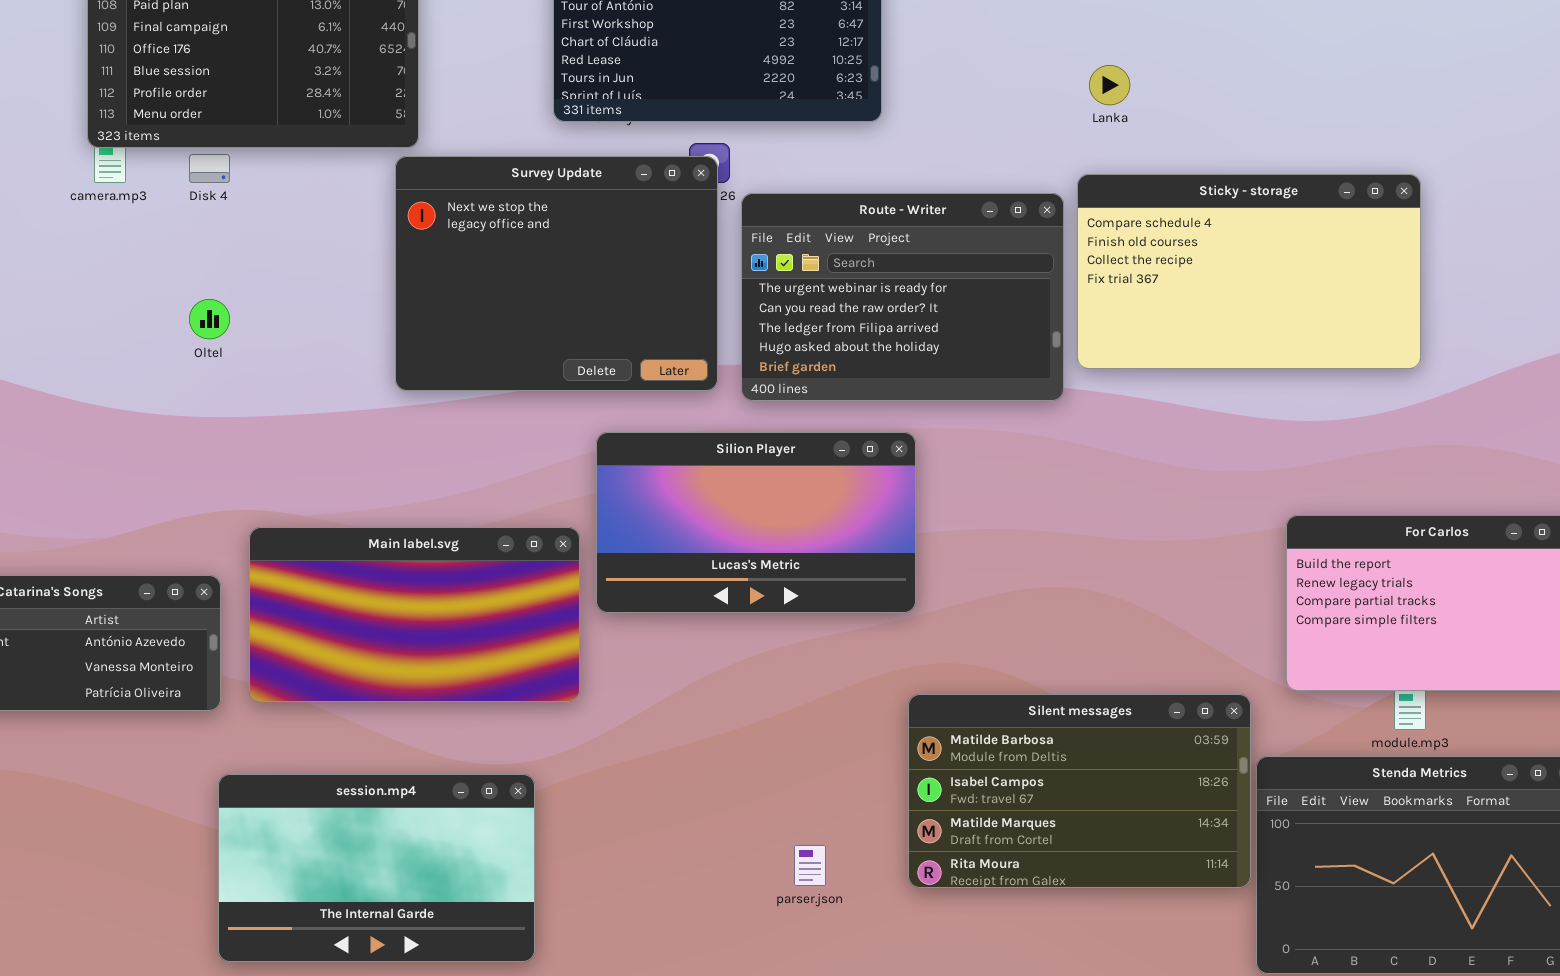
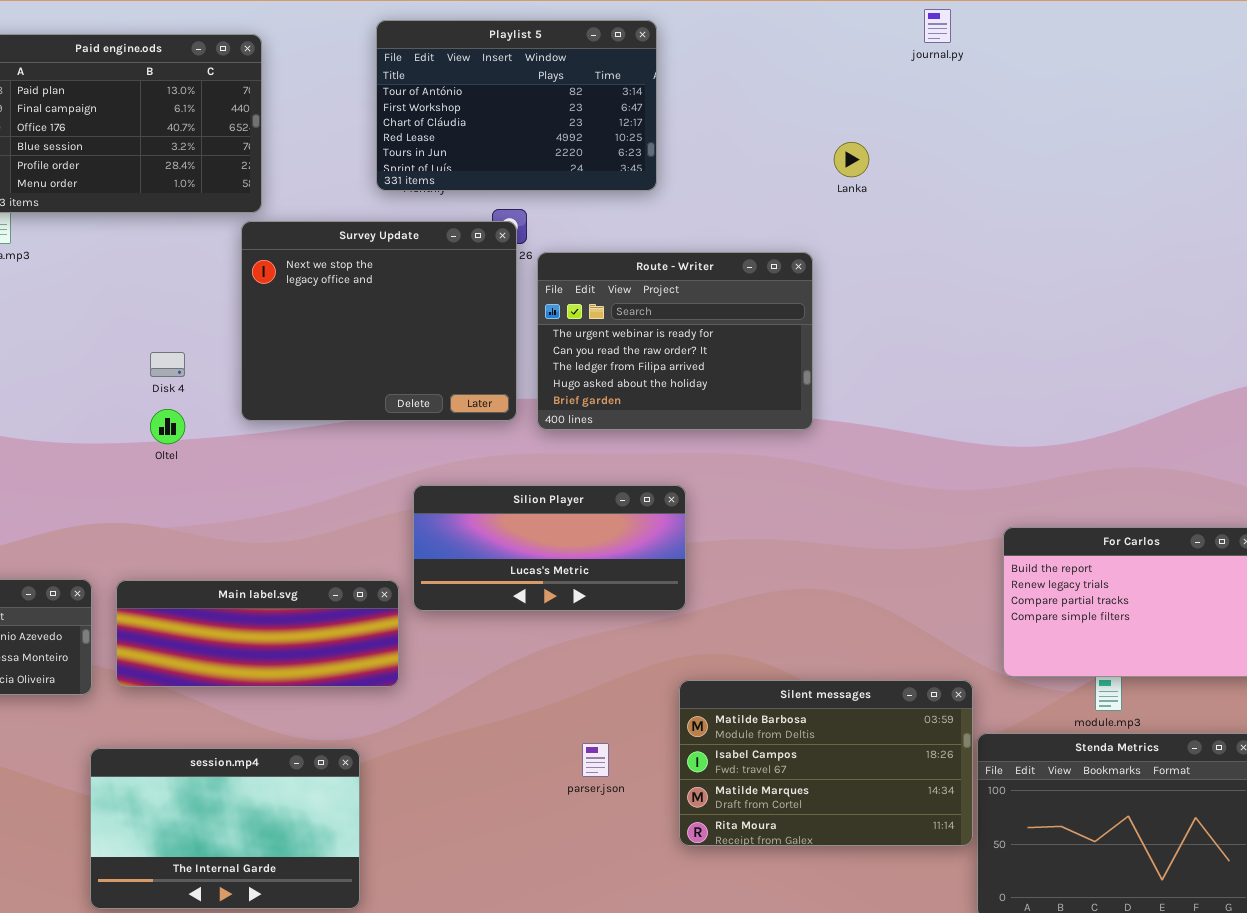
Disk 4: [189,154,230,183] -> [150,352,185,377], moved
Sticky - storage: [1077,174,1421,369] -> none, closed
Oltel: [189,299,230,339] -> [150,409,185,444], moved
Silion Player: [596,432,916,613] -> [413,485,686,611], resized
Main label.svg: [249,527,580,702] -> [116,580,399,687], resized
parser.json: [794,845,826,886] -> [582,743,609,777], moved

